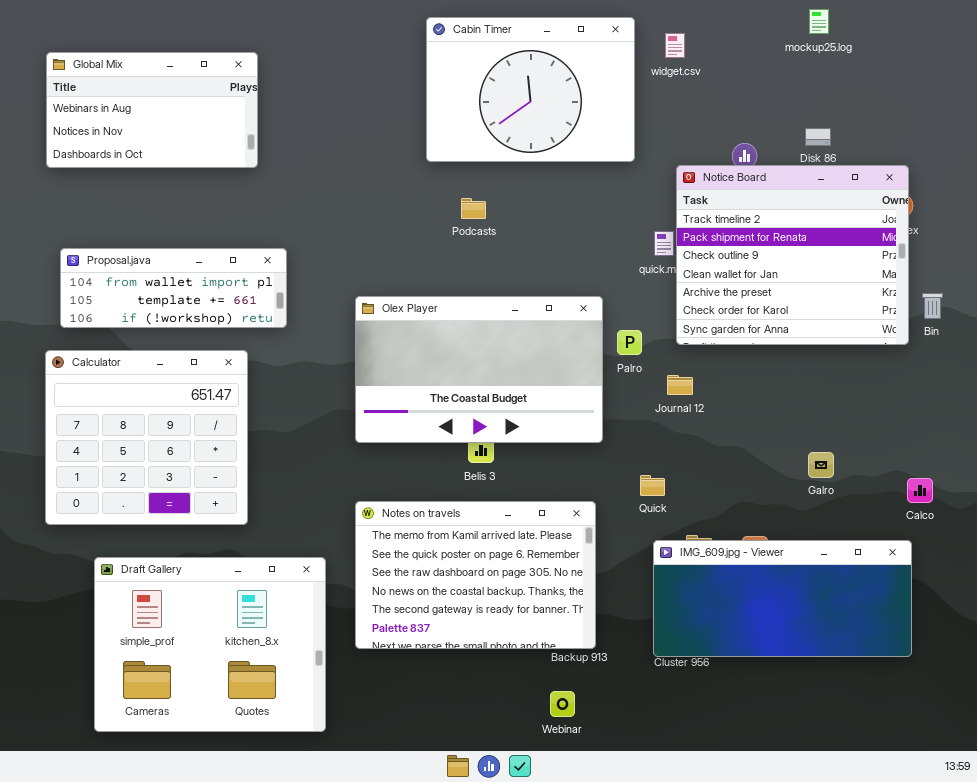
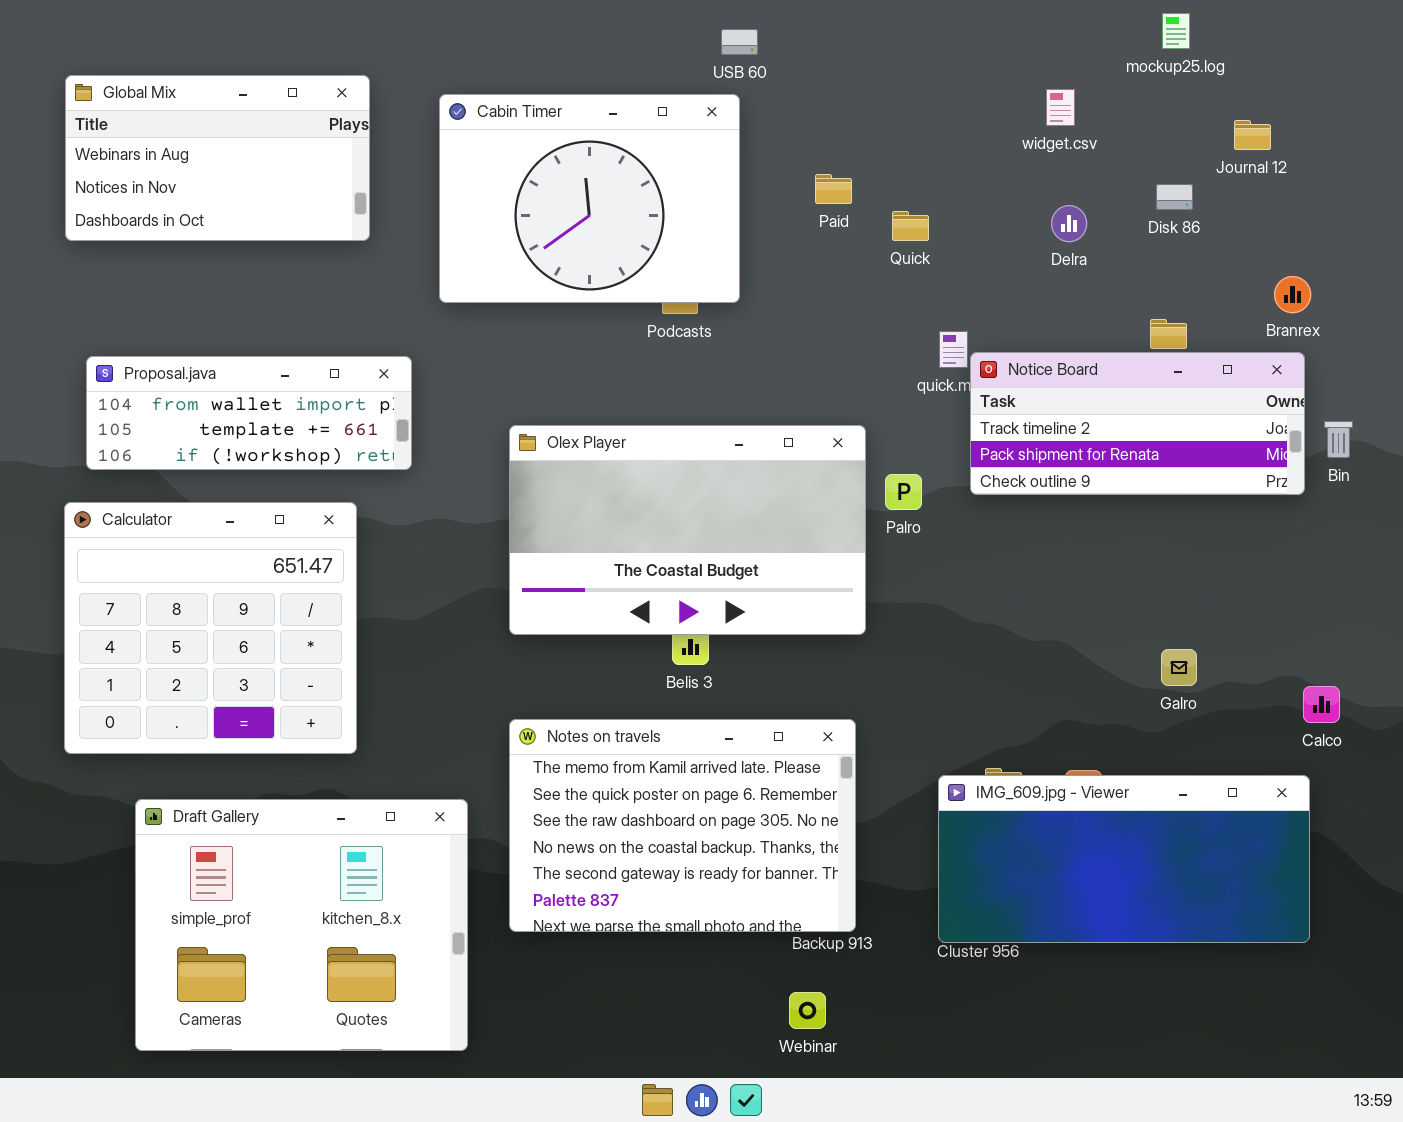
Cabin Timer: [426,17,635,162] -> [439,94,740,303], moved
widget.csv: [665,33,685,58] -> [1046,89,1075,126], moved
Notice Board: [676,165,909,345] -> [970,352,1305,495], resized
Journal 12: [667,375,693,395] -> [1234,120,1271,150], moved
Quick: [640,475,665,496] -> [892,211,929,241], moved

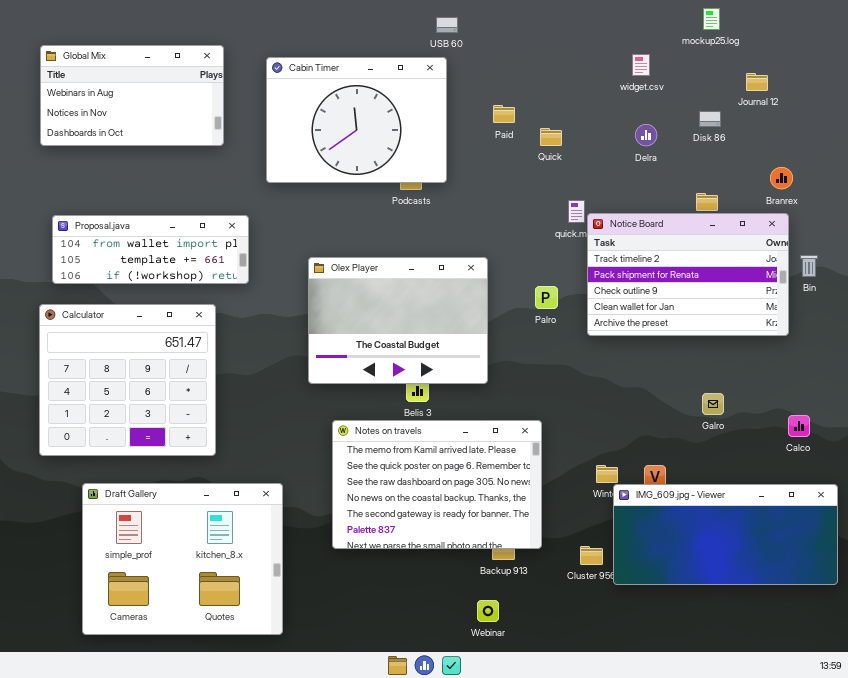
Notice Board: [970,352,1305,495] -> [587,213,789,336], resized
Olex Player: [509,425,866,635] -> [308,257,488,384], resized
Notes on travels: [509,719,856,932] -> [332,420,542,549], moved
IMG_609.jpg - Viewer: [938,775,1310,943] -> [613,484,838,585], moved

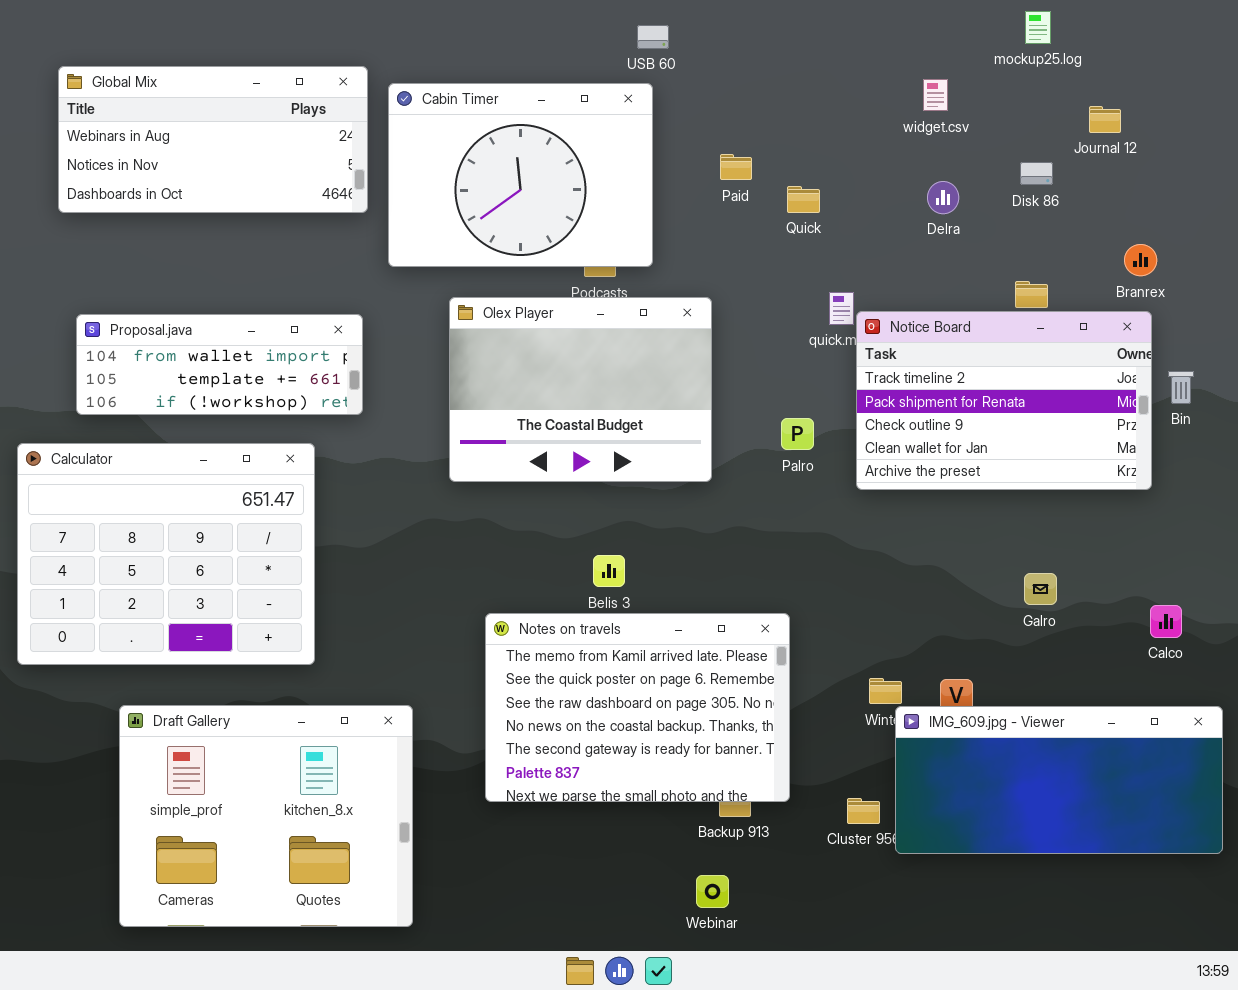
Global Mix: [40,45,224,146] -> [58,66,368,213], resized
Olex Player: [308,257,488,384] -> [449,297,712,482], moved
Calculator: [39,304,216,456] -> [17,443,315,665], resized

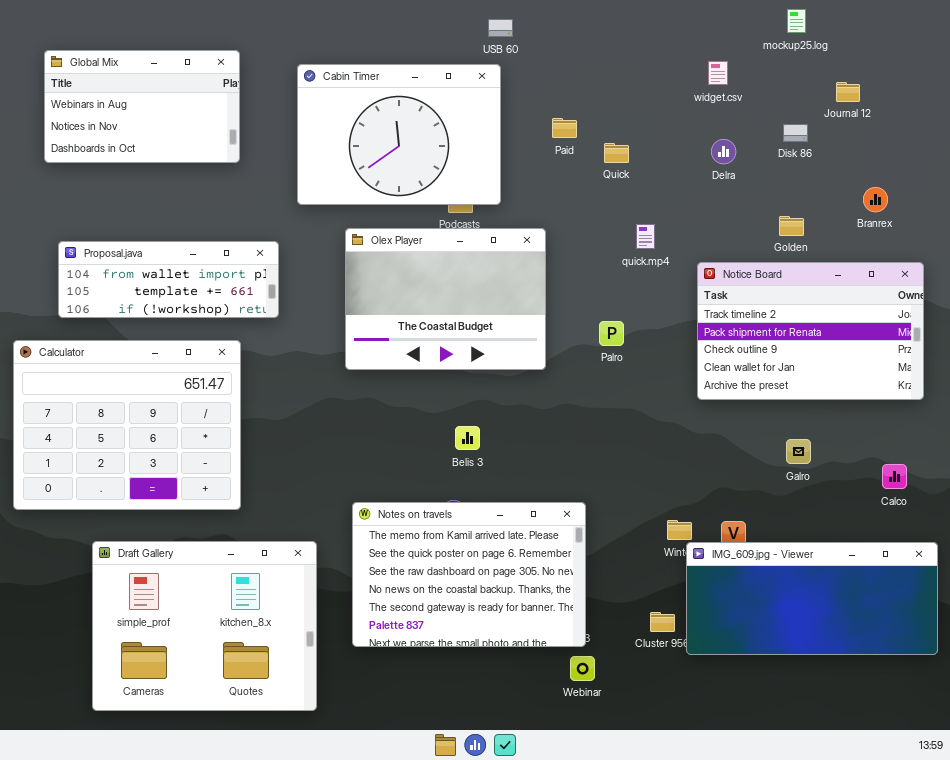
Global Mix: [58,66,368,213] -> [44,50,240,163], resized
Notice Board: [856,311,1152,490] -> [697,262,924,400], moved
Notes on travels: [485,613,790,802] -> [352,502,586,647], moved
Webinar: [696,875,729,908] -> [570,656,595,681], moved

